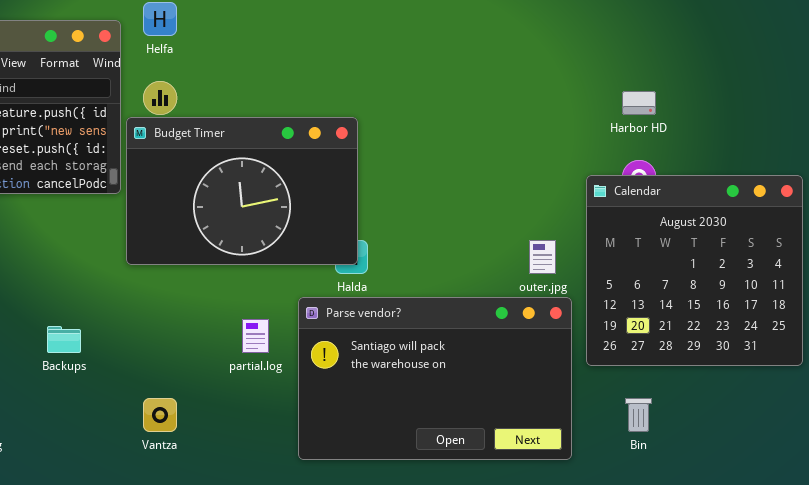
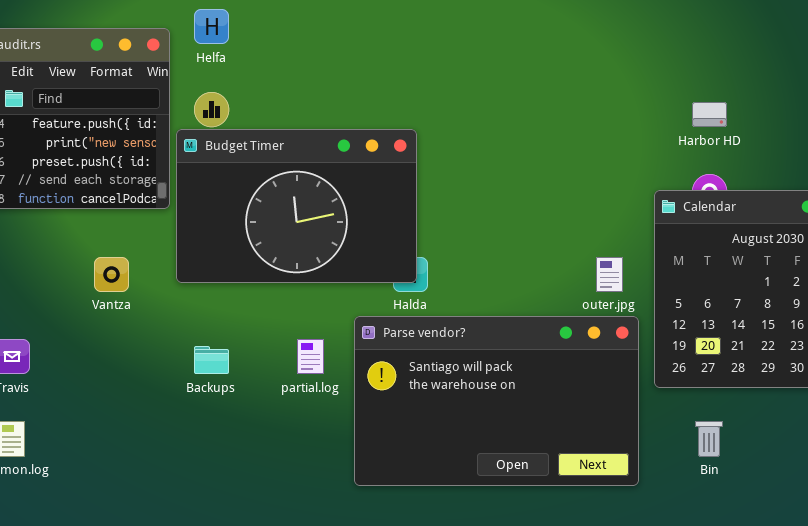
Backups: [47,326,81,353] -> [194,346,229,374], moved
Vantza: [143,398,177,432] -> [94,257,129,292], moved

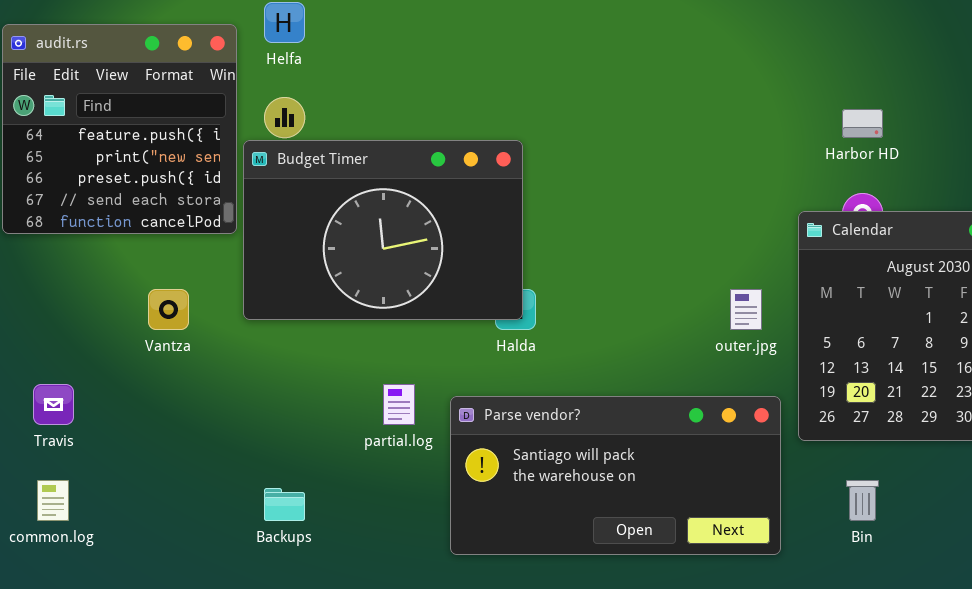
Parse vendor?: [354,316,639,486] -> [450,396,781,555], resized
Backups: [194,346,229,374] -> [264,488,305,521], moved

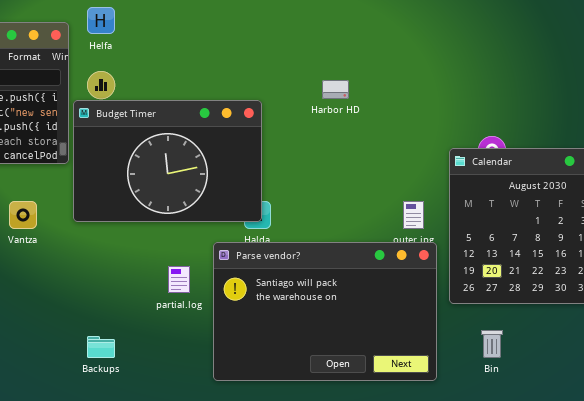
Harbor HD: [842,109,883,138] -> [322,80,349,99], moved
Parse vendor?: [450,396,781,555] -> [213,242,437,381], resized

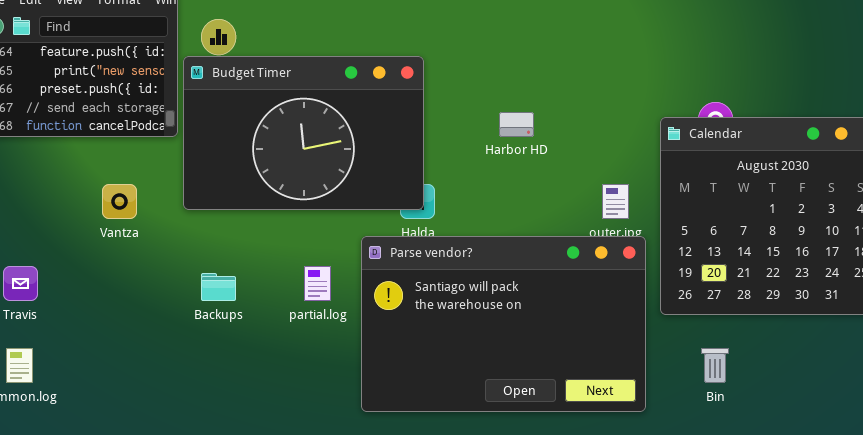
Harbor HD: [322,80,349,99] -> [499,112,534,137], moved
Backups: [87,336,115,358] -> [201,273,236,301], moved

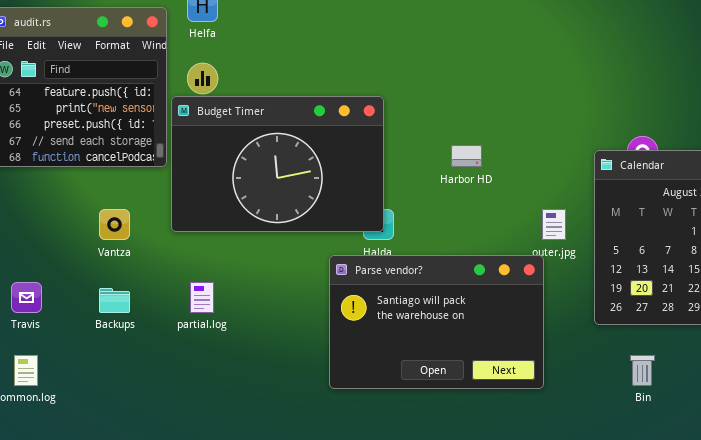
Parse vendor?: [361,236,646,412] -> [329,255,544,389], resized
partial.log: [304,266,331,301] -> [190,282,214,313], moved
Backups: [201,273,236,301] -> [99,288,130,313], moved

